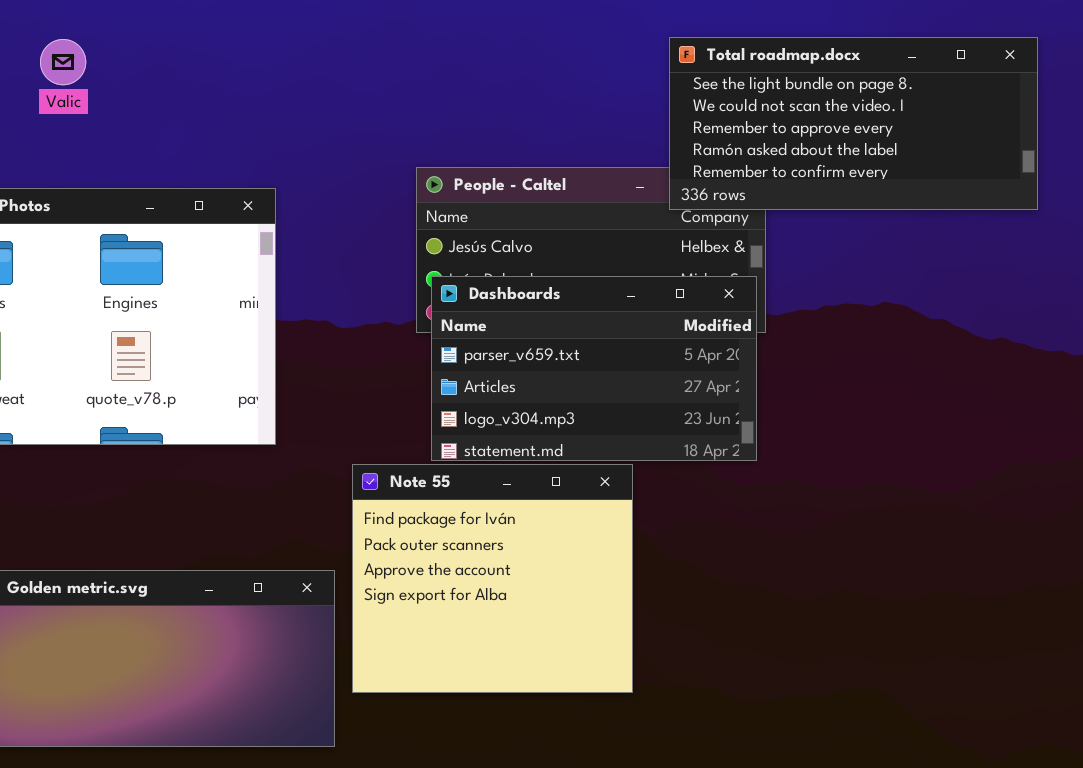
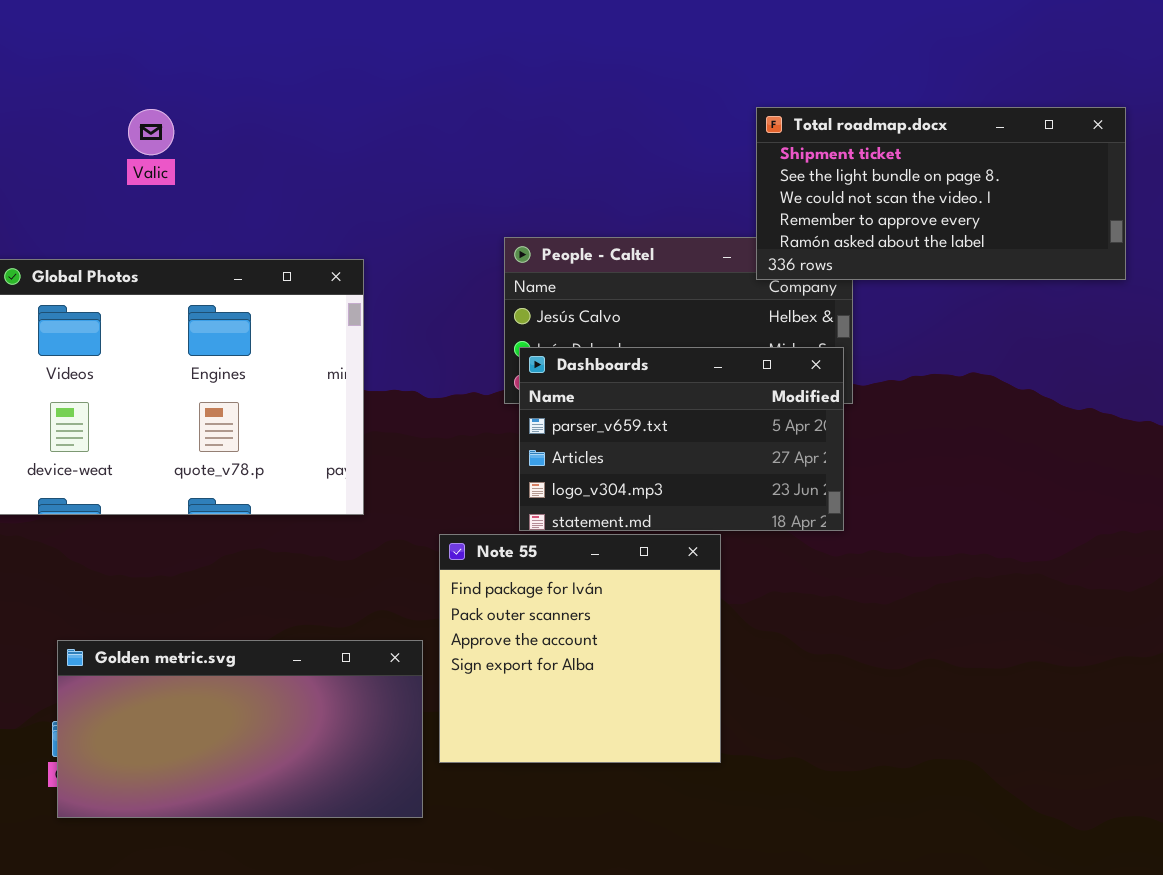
Total roadmap.docx: [669,37,1038,210] -> [756,107,1126,280], scrolled up 1 row

